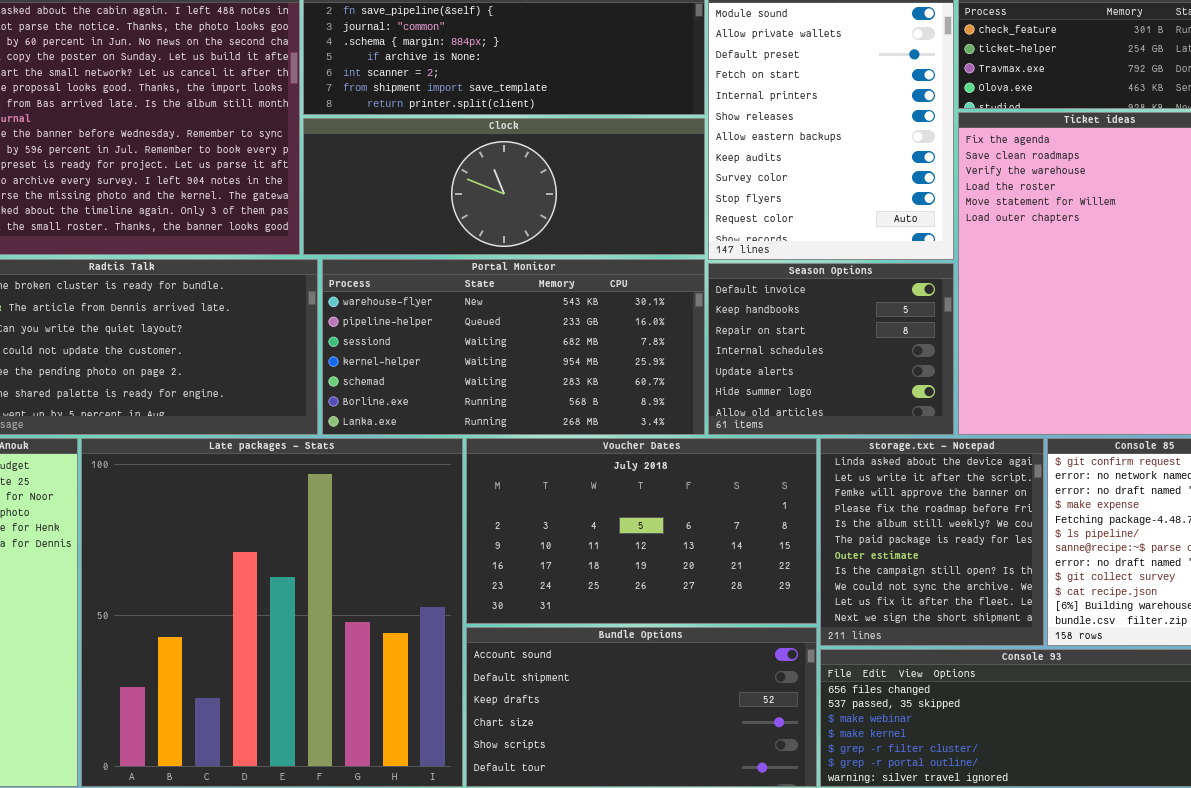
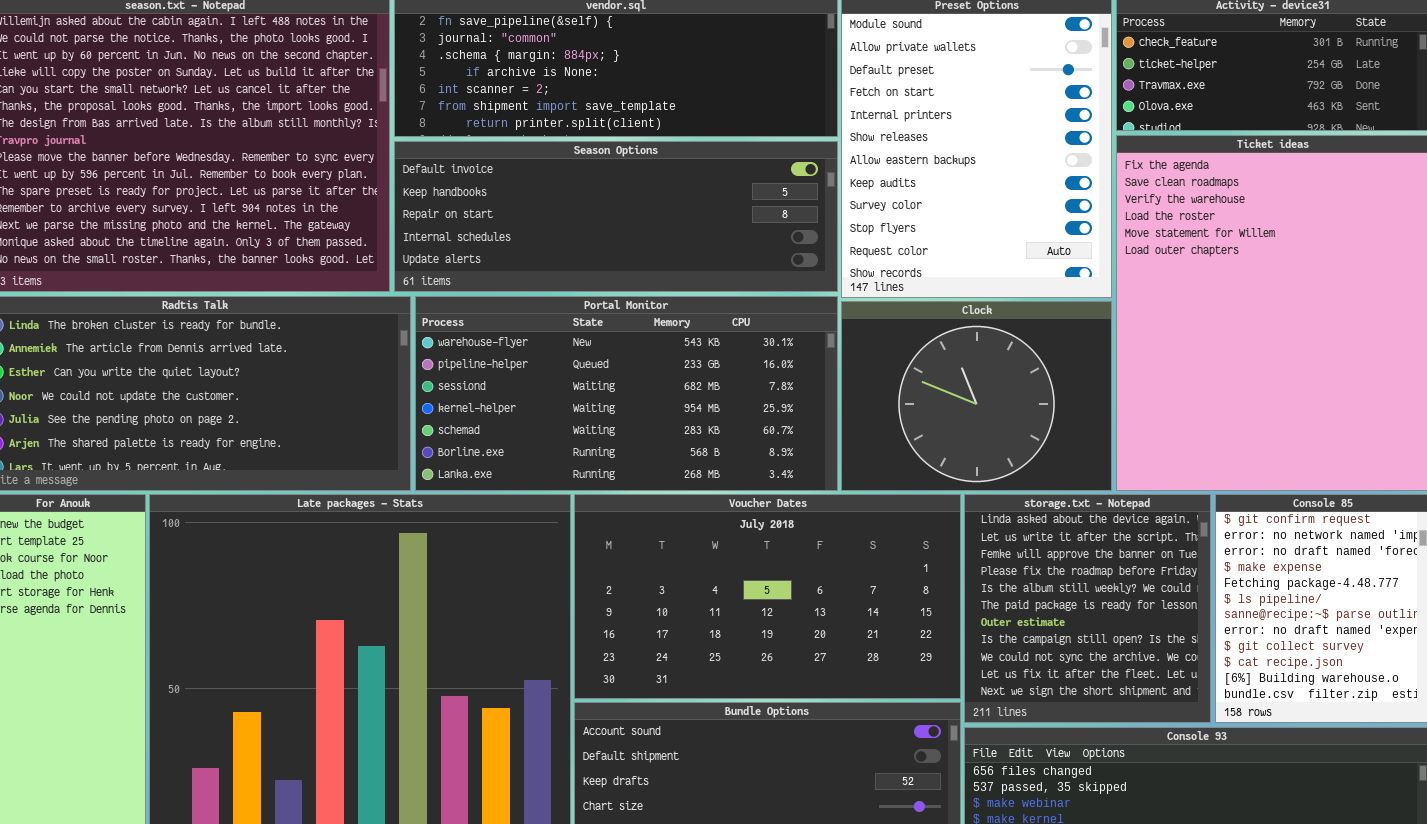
Clock: [303,118,705,255] -> [841,301,1112,491], moved, resized
Season Options: [708,263,954,435] -> [394,141,838,292], moved, resized

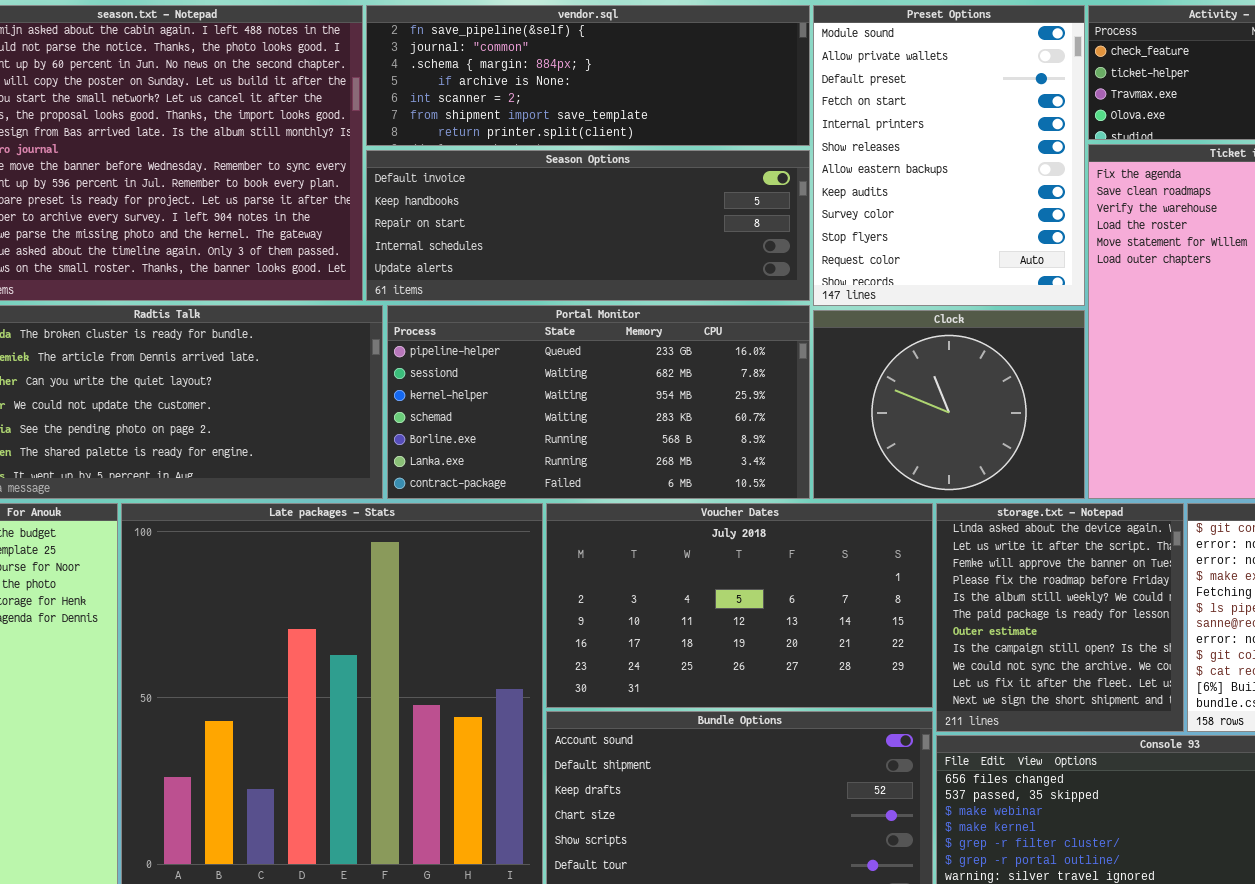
Portal Monitor: [415,296,838,491] -> [387,305,810,499], scrolled down 1 row

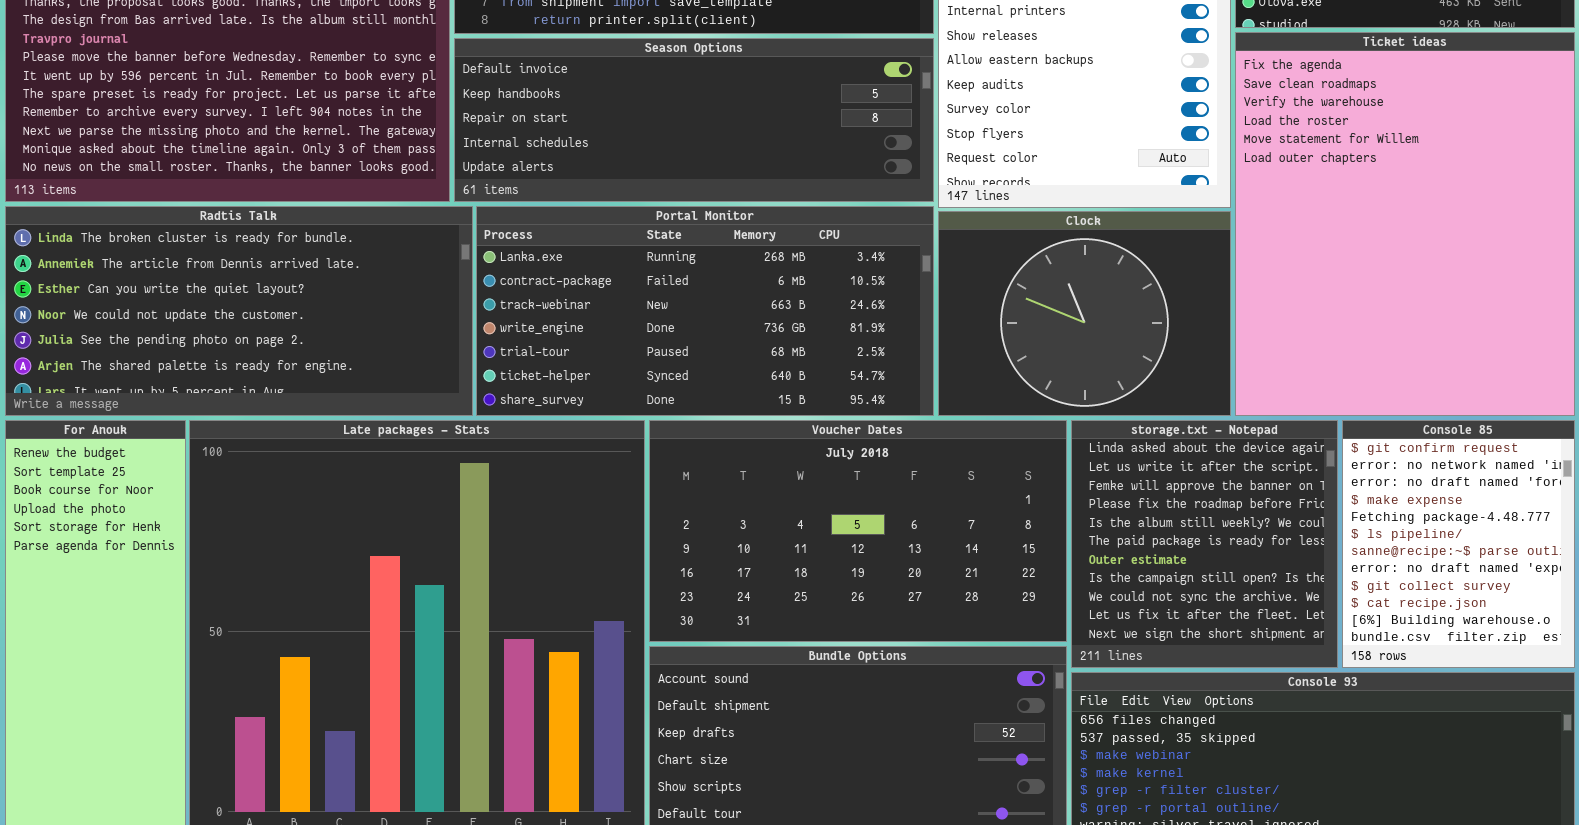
Portal Monitor: [387,305,810,499] -> [476,206,934,416], scrolled down 5 rows

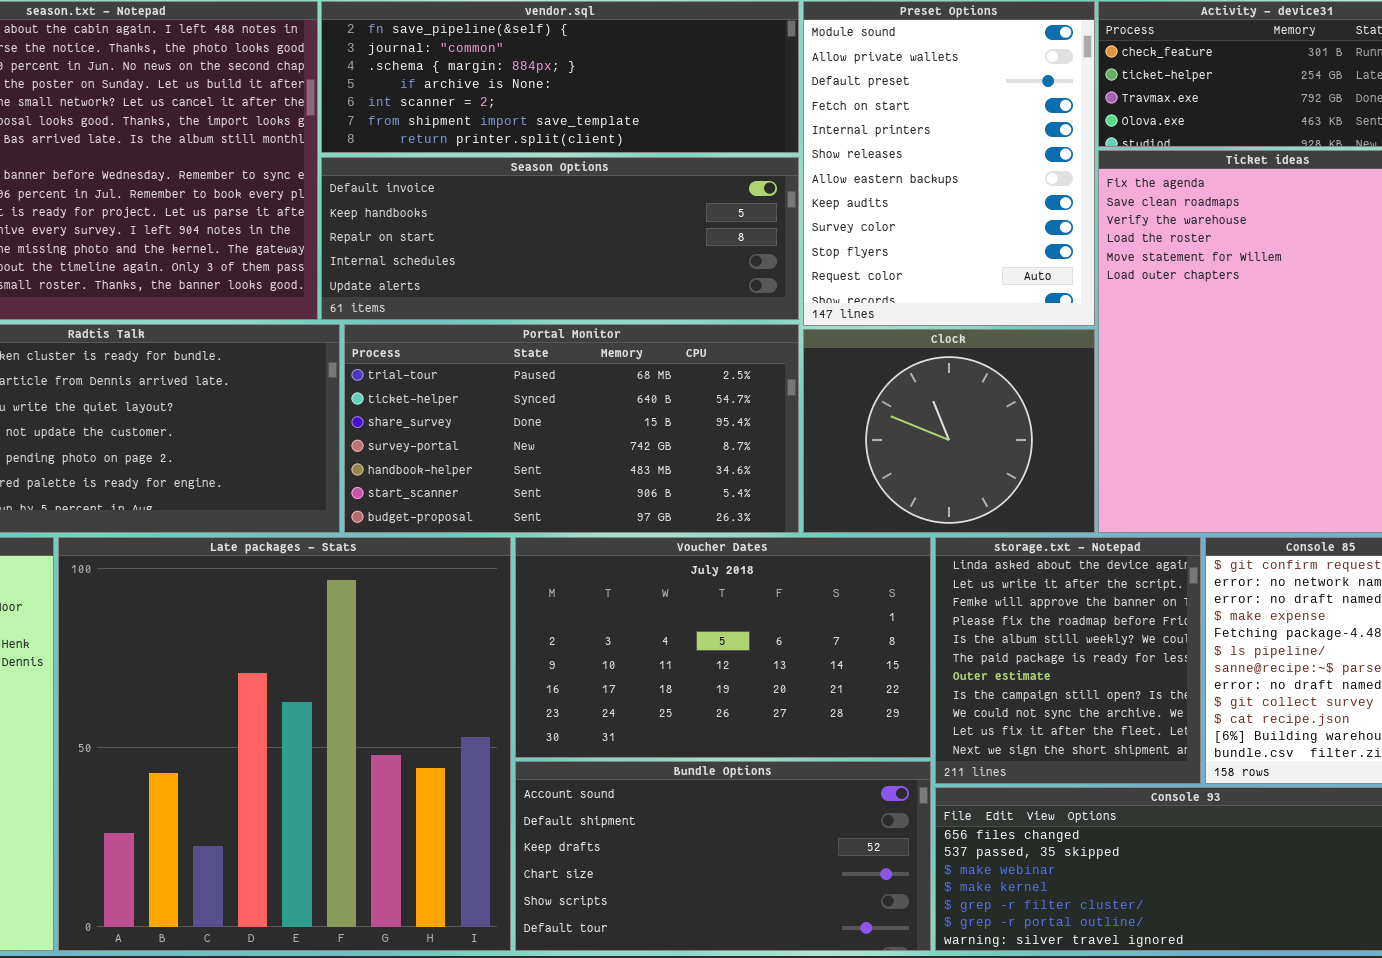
Portal Monitor: [476,206,934,416] -> [344,324,799,533], scrolled down 4 rows

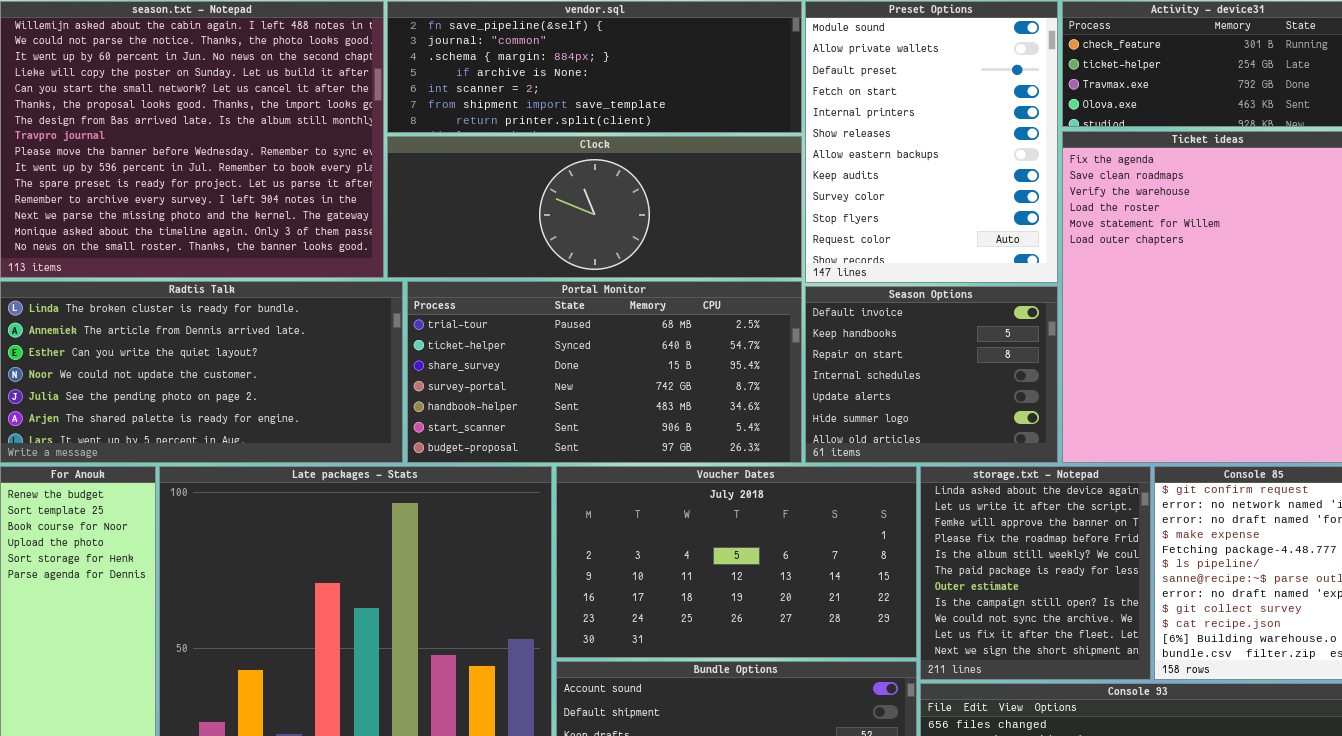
Season Options: [321,157,799,320] -> [805,286,1058,463], moved, resized
Clock: [803,329,1095,533] -> [387,136,802,278], moved, resized

